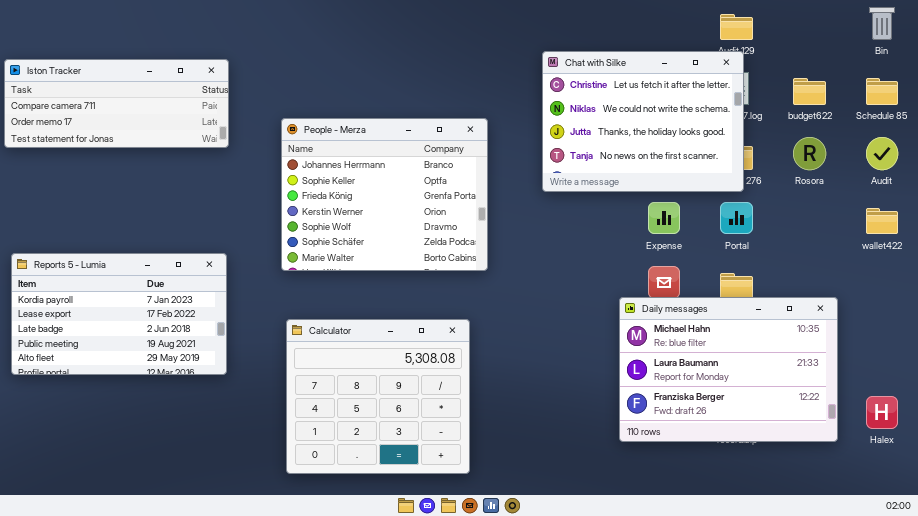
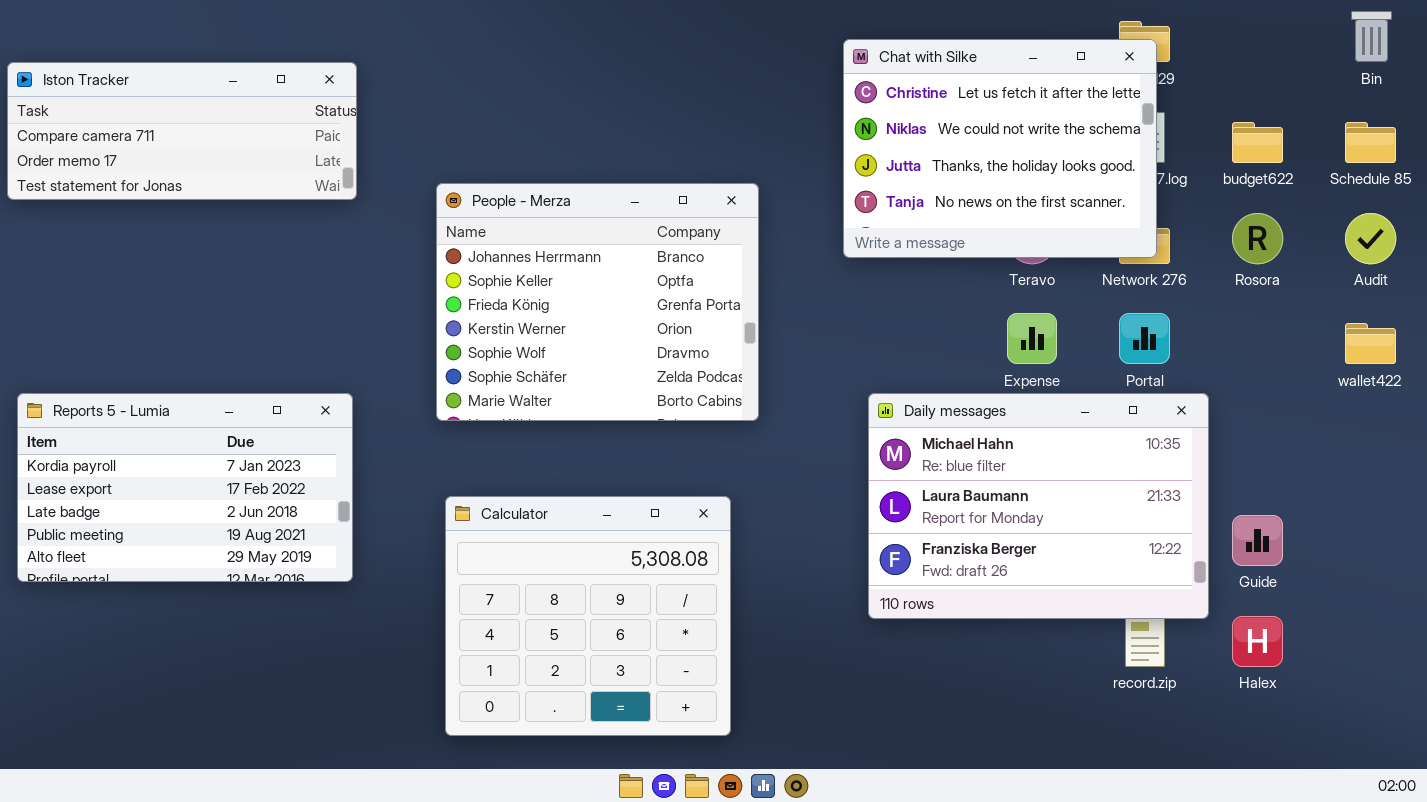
Chat with Silke: [542,51,744,192] -> [843,39,1157,258], moved
Iston Tracker: [4,59,229,148] -> [7,62,357,200], moved
Daily messages: [619,297,838,442] -> [868,393,1209,619], moved
Halex: [866,396,898,429] -> [1232,616,1283,667], moved

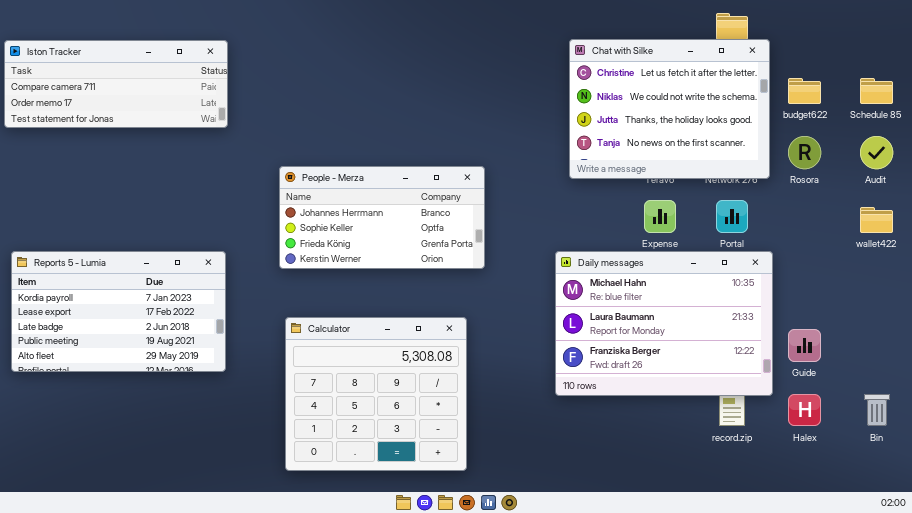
Bin: [1351,11,1392,62] -> [864,394,890,426], moved
Chat with Silke: [843,39,1157,258] -> [569,39,770,179], moved
People - Merza: [436,183,759,421] -> [279,166,485,269], resized

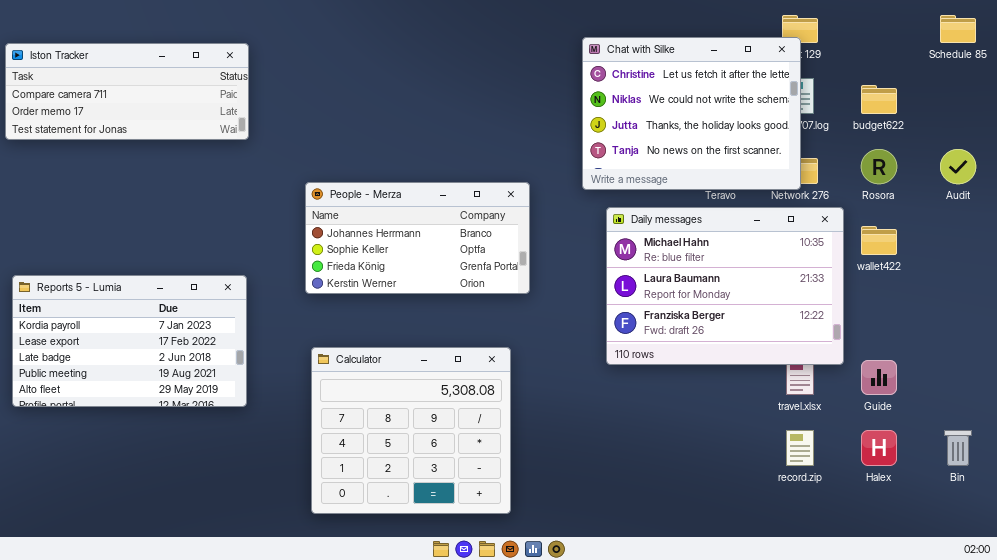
Chat with Silke: [569,39,770,179] -> [582,37,801,190], moved
Schedule 85: [860,78,893,104] -> [940,15,976,43], moved
wallet422: [860,207,893,233] -> [861,226,897,255], moved
Daily messages: [555,251,773,396] -> [606,207,844,365], moved

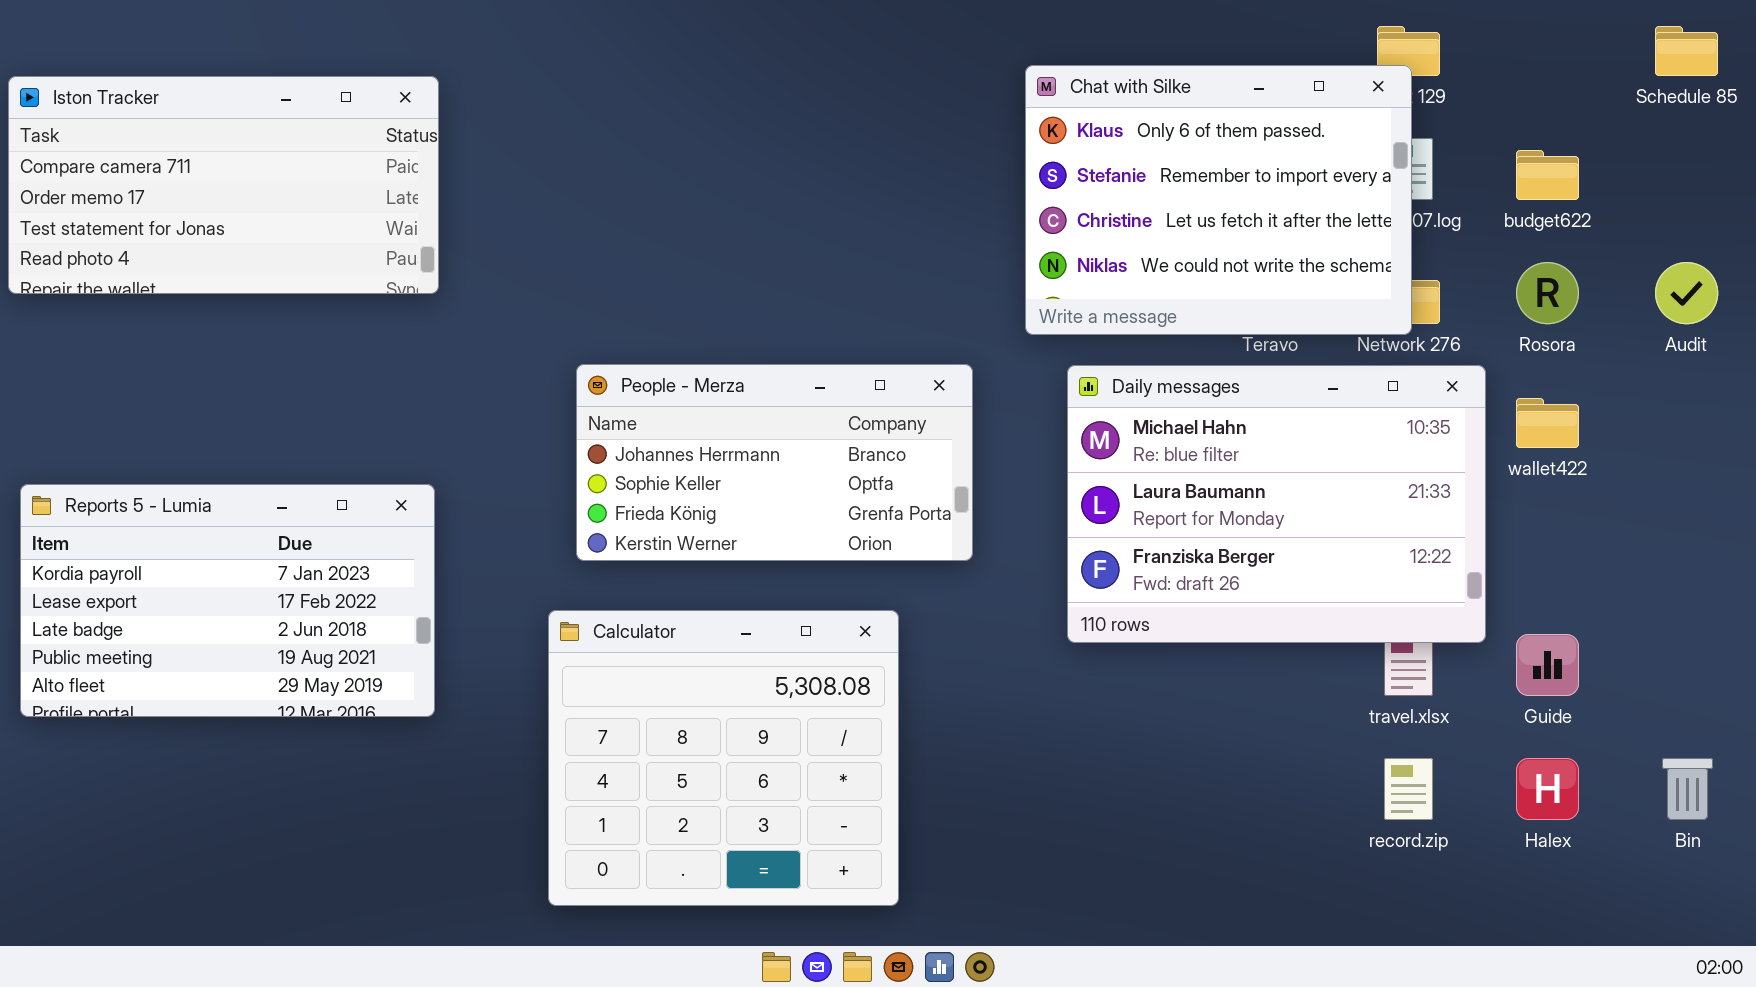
Chat with Silke: [582,37,801,190] -> [1025,65,1412,335], scrolled up 2 rows
Iston Tracker: [5,43,249,140] -> [8,76,439,294], resized
People - Merza: [305,182,530,294] -> [576,364,973,561], moved

